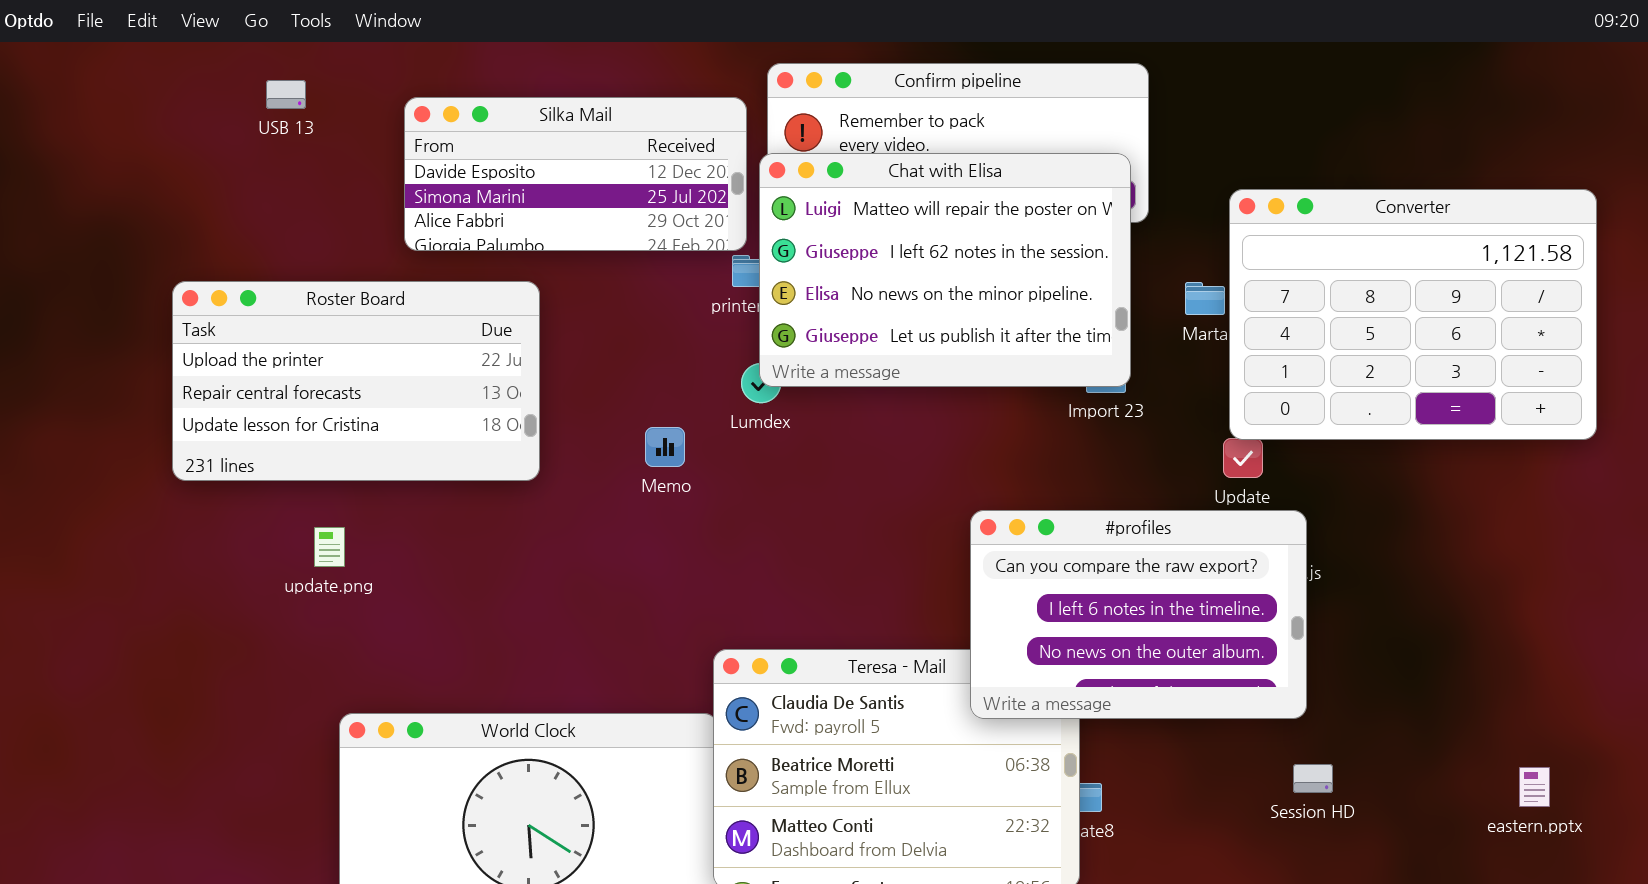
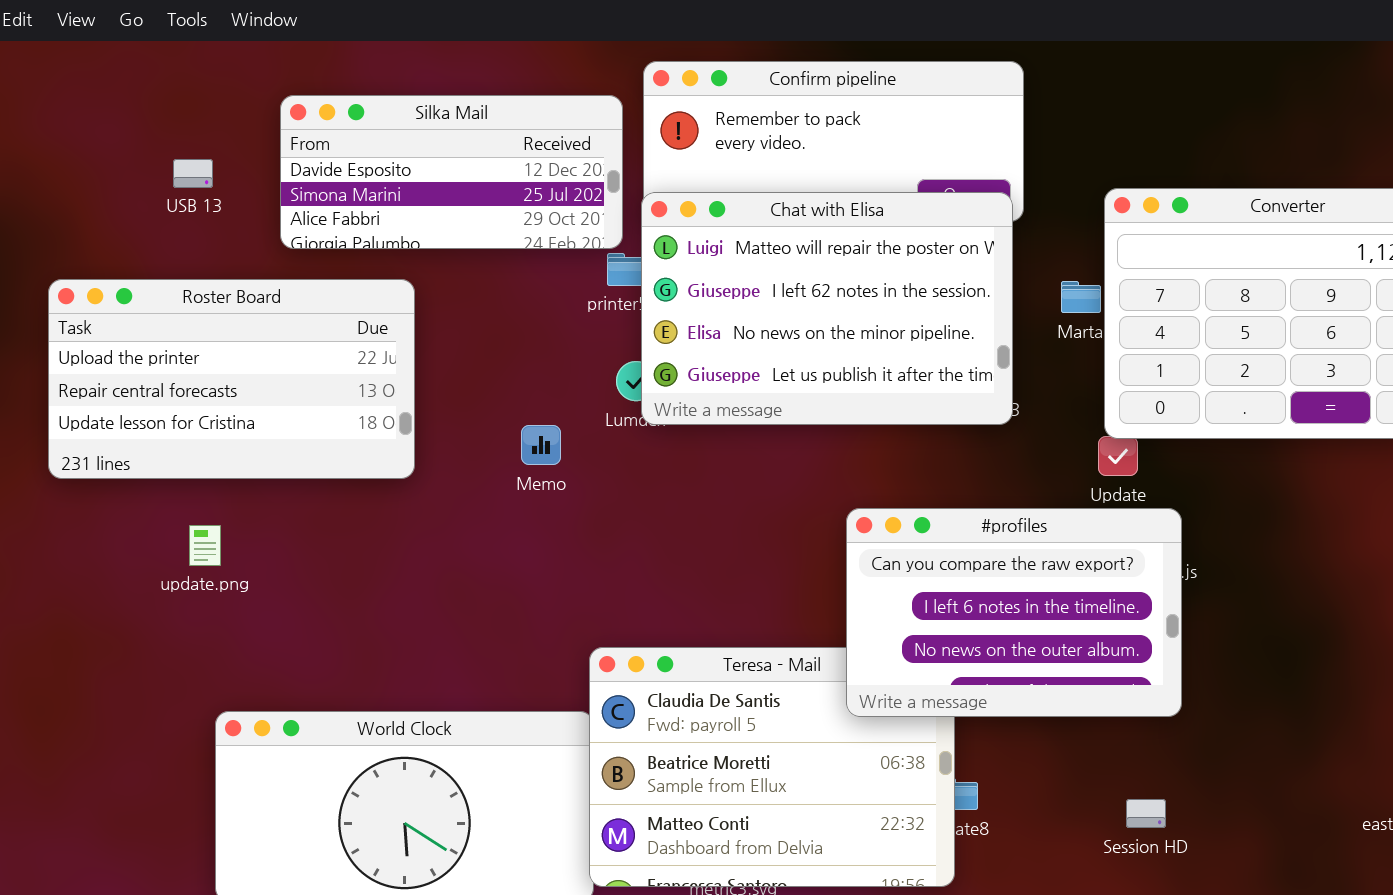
USB 13: [266,80,306,109] -> [173,159,213,188], moved
Chat with Elisa: [759,153,1131,387] -> [641,192,1013,425], moved
Session HD: [1293,764,1333,793] -> [1126,799,1166,828], moved

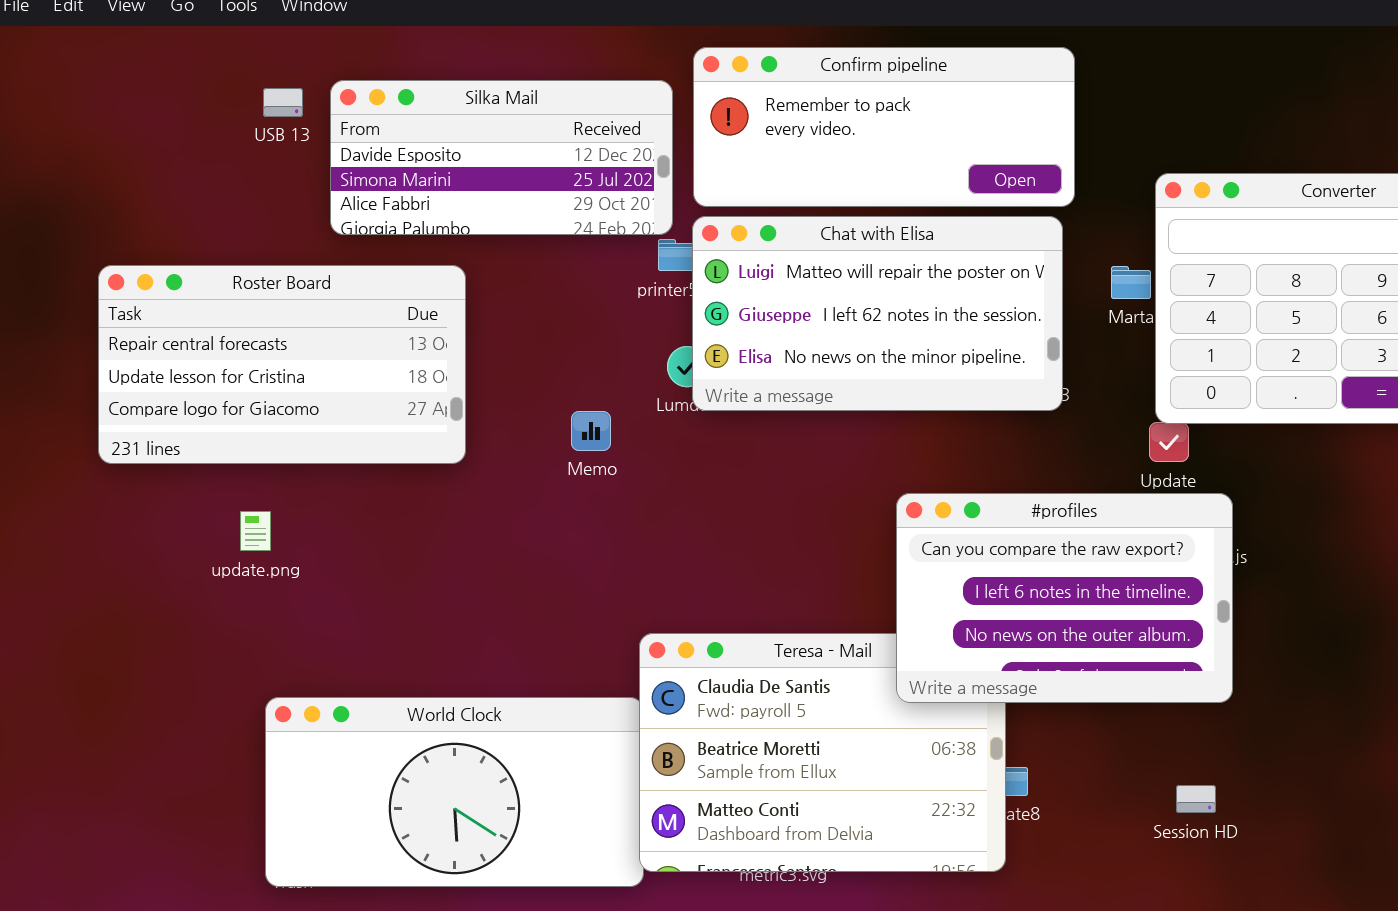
USB 13: [173,159,213,188] -> [263,88,303,117], moved
Chat with Elisa: [641,192,1013,425] -> [692,216,1063,411], resized
Roster Board: [48,279,415,479] -> [98,265,466,464], scrolled down 1 row

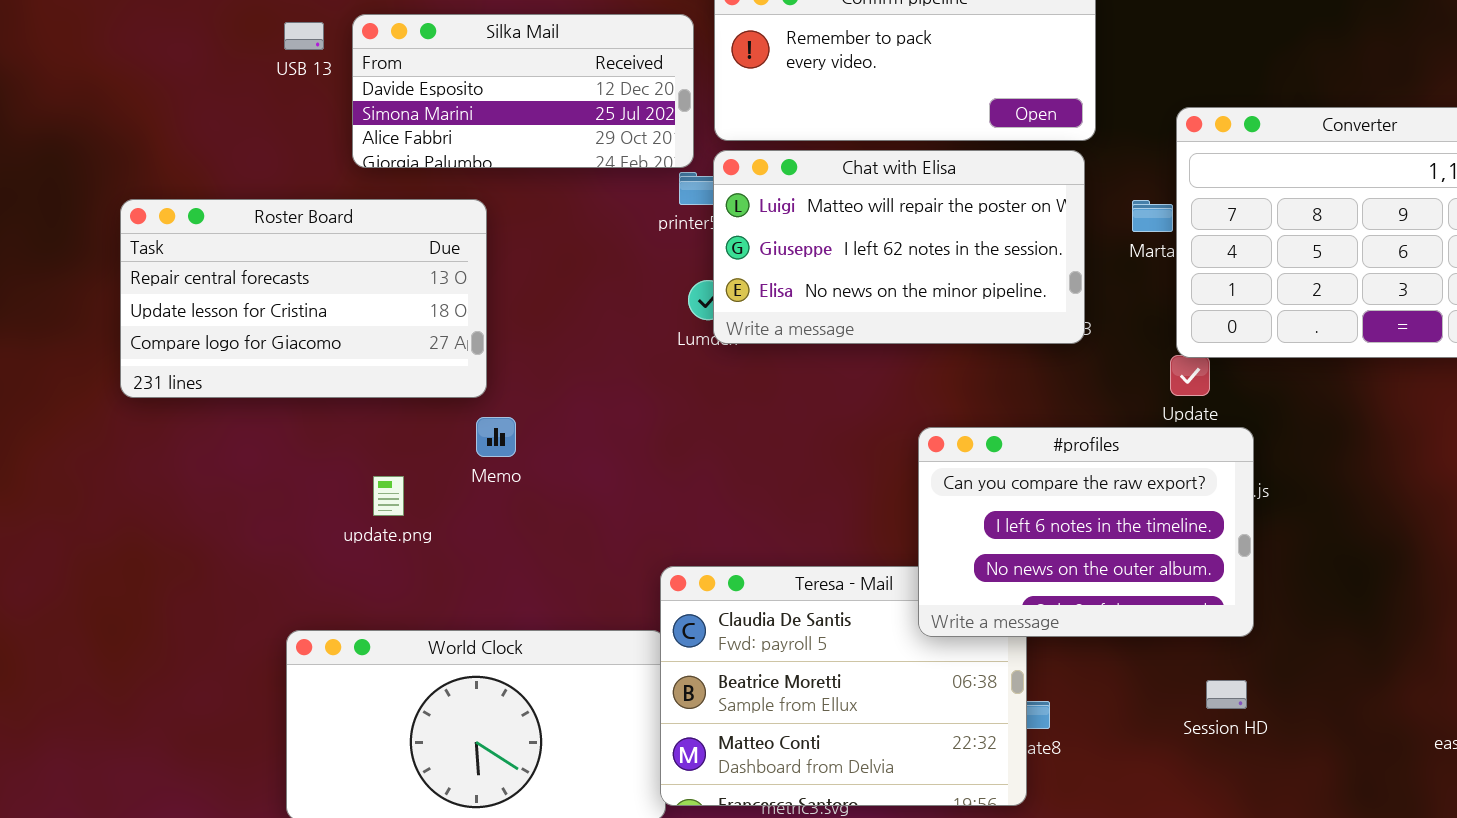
Memo: [571,411,611,451] -> [476,417,516,457], moved
update.png: [240,511,271,551] -> [373,476,404,516], moved
Session HD: [1176,785,1216,813] -> [1206,680,1247,709], moved

